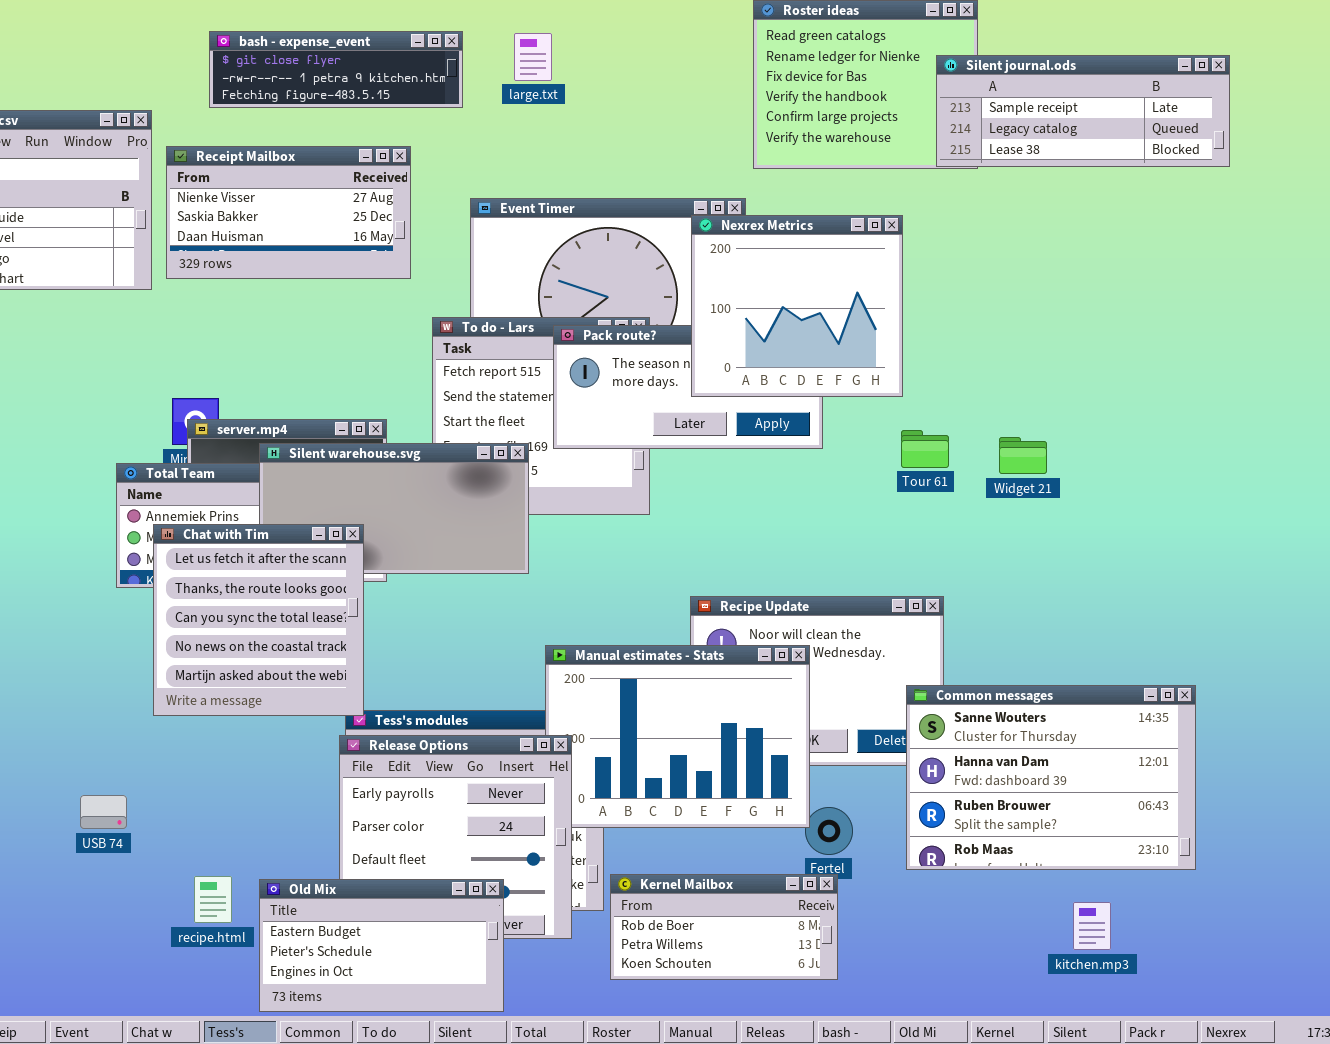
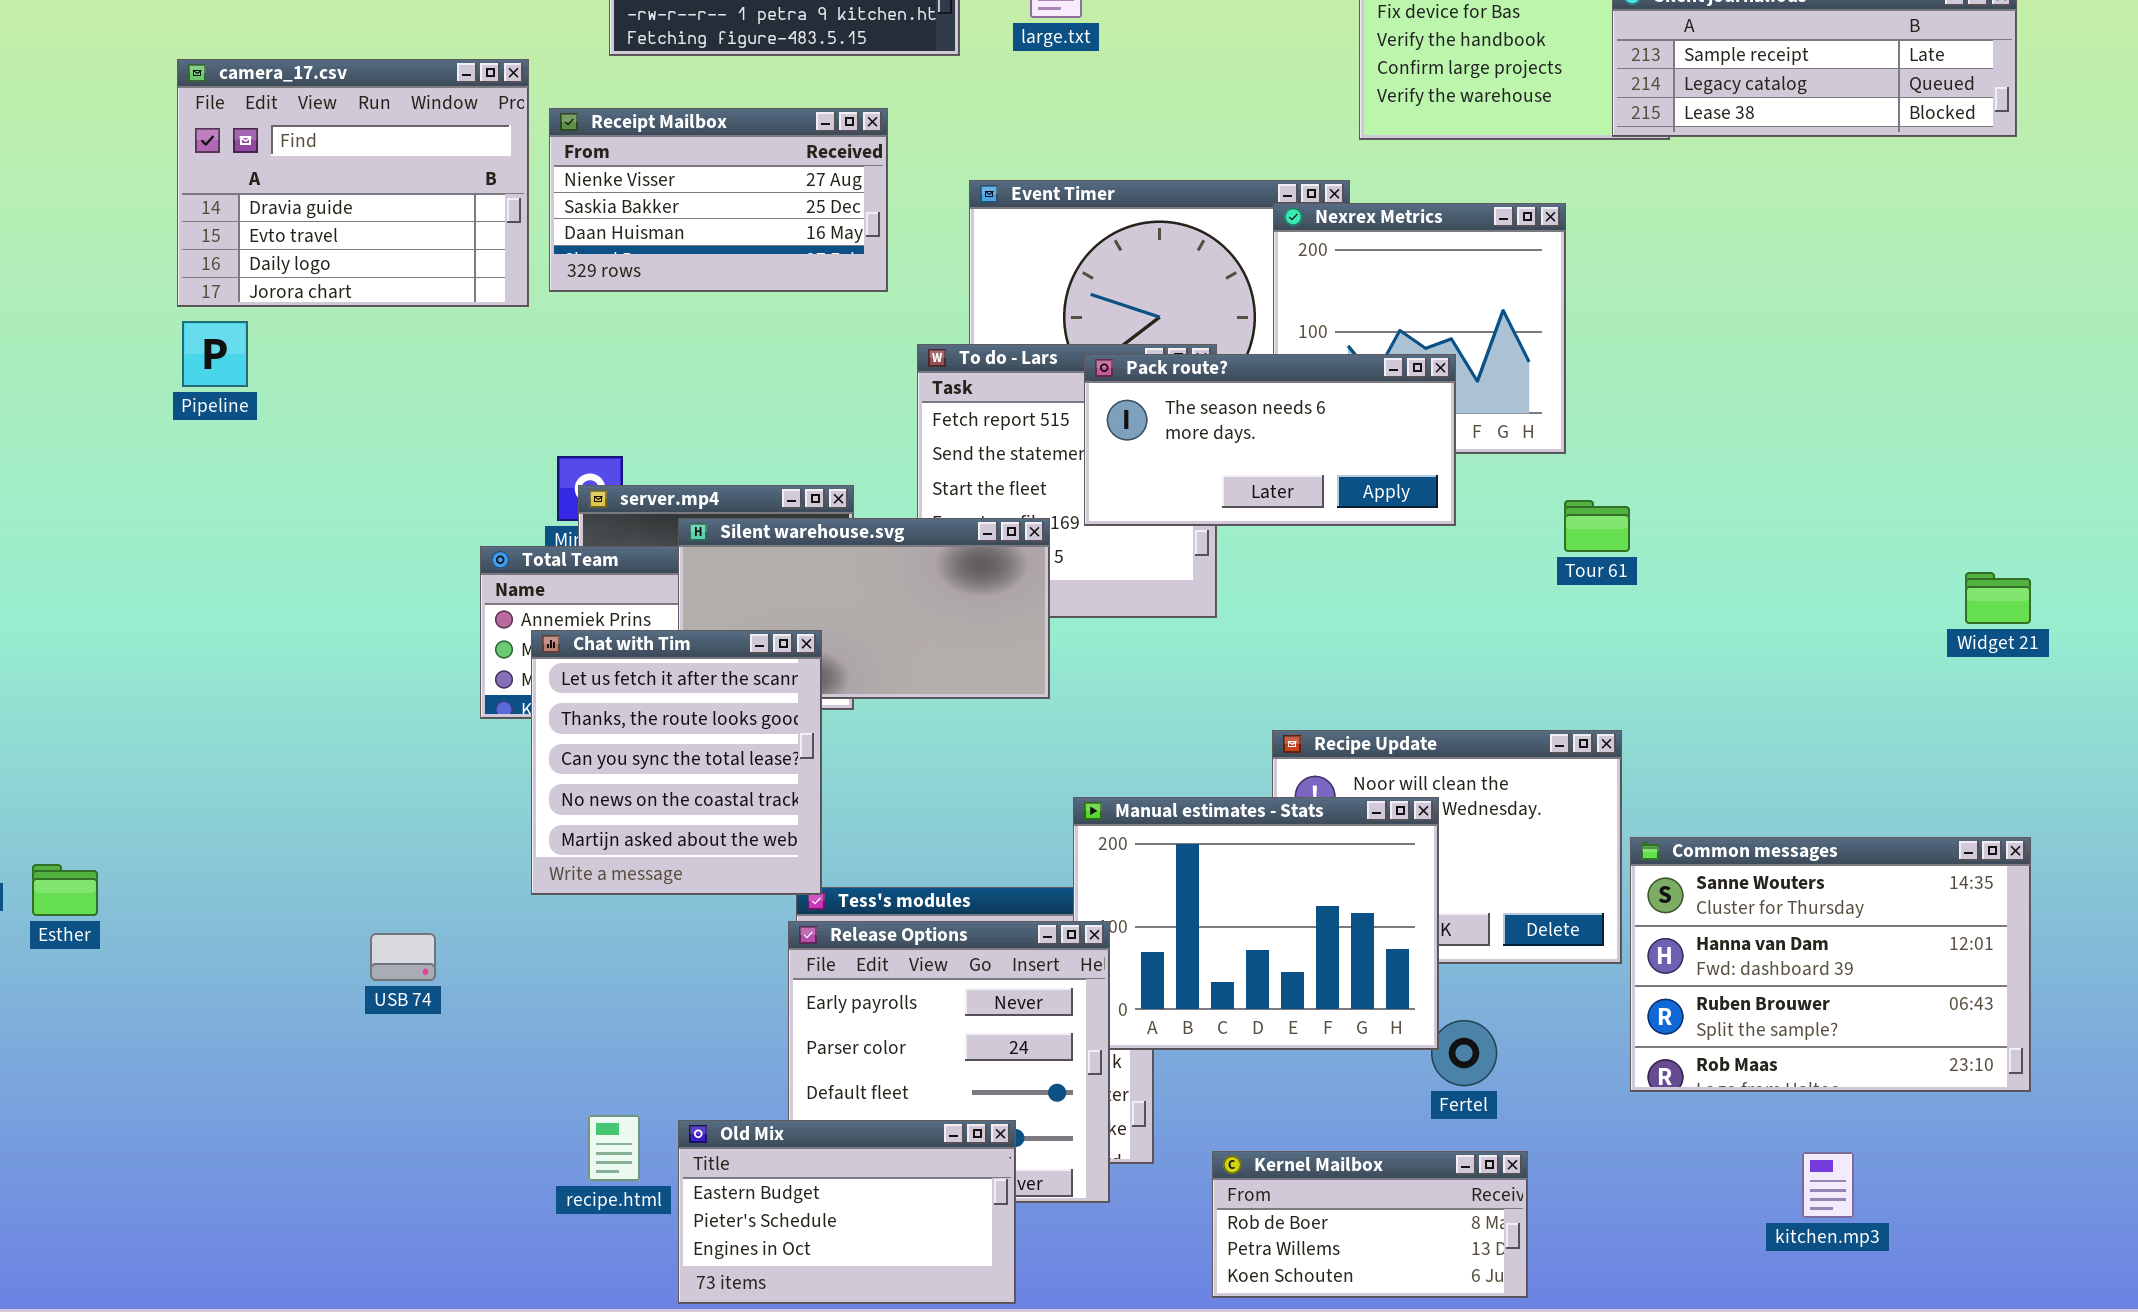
Pack route?: [553,325,823,449] -> [1084,354,1456,526], raised
Widget 21: [999,437,1047,474] -> [1965,572,2031,624], moved
Common messages: [906,685,1196,870] -> [1630,837,2031,1092], moved
USB 74: [80,795,127,829] -> [370,933,436,981], moved
Kernel Mailbox: [610,874,838,980] -> [1212,1151,1528,1298], moved

